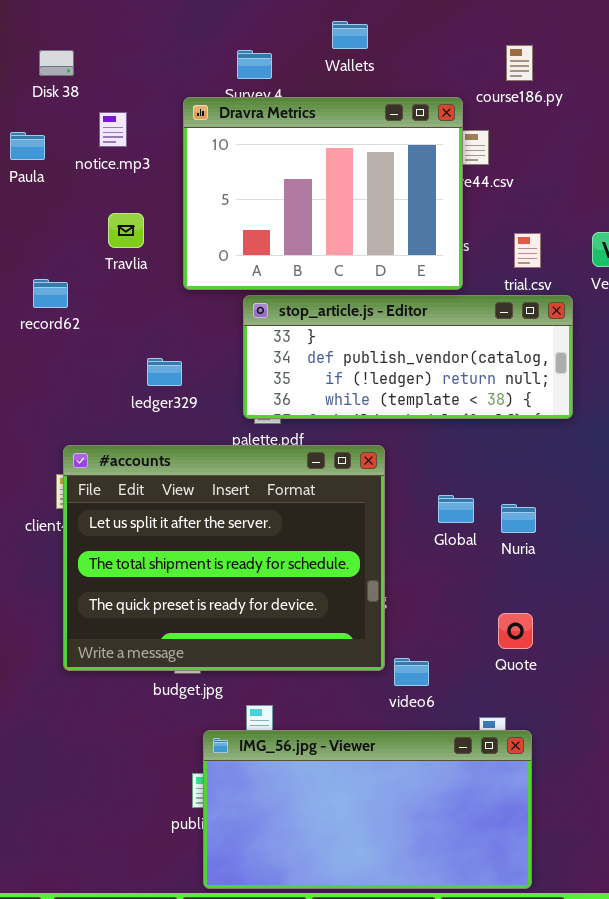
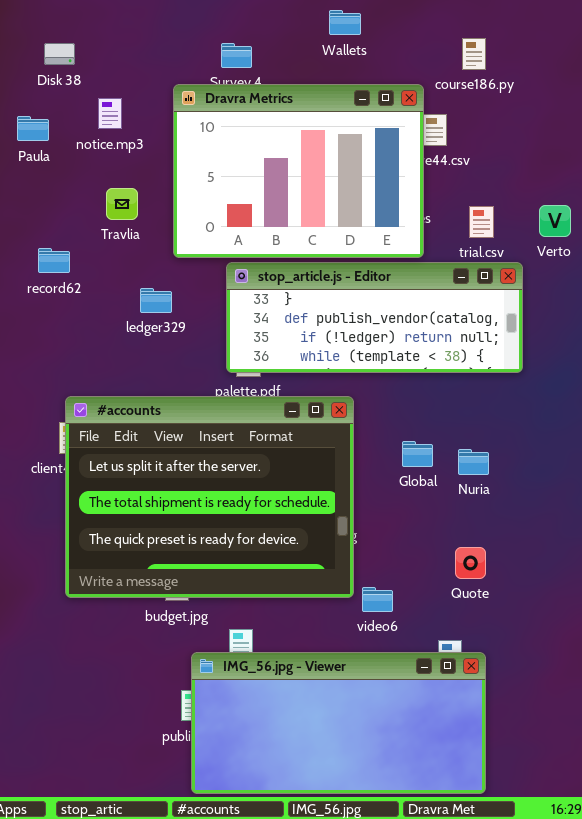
Wallets: [332,21,368,49] -> [329,10,361,35], moved
ledger329: [147,358,182,386] -> [140,288,172,313], moved

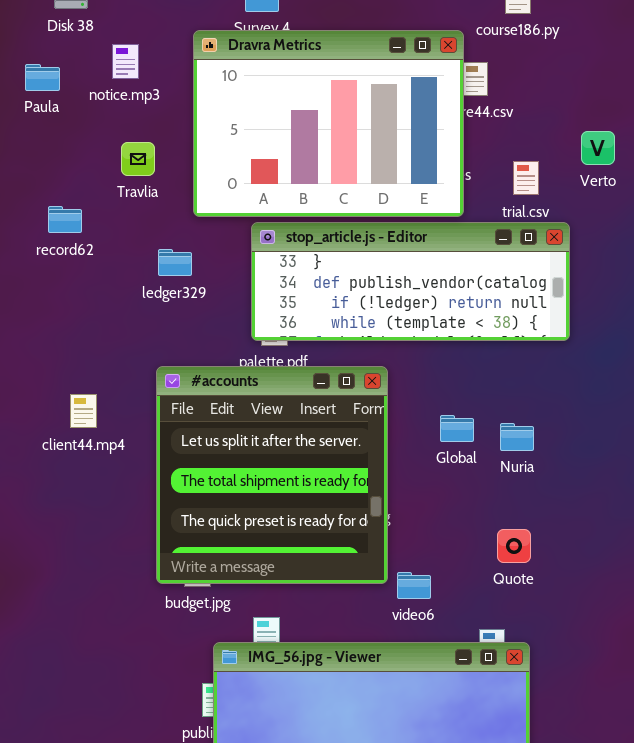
Verto: [539,205,571,237] -> [581,131,615,165], moved
#accounts: [65,396,354,598] -> [156,366,388,584], resized

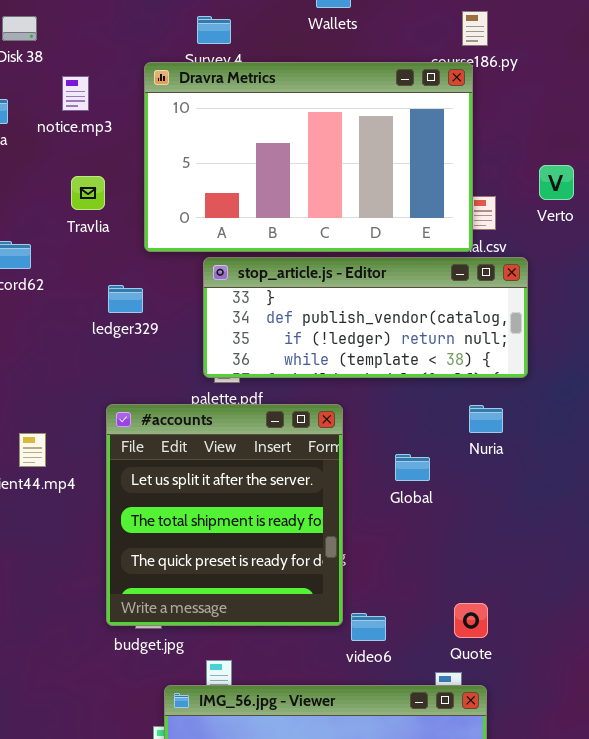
Dravra Metrics: [193,30,464,217] -> [144,62,473,252], resized
Nuria: [500,423,534,451] -> [469,405,503,433], moved
Quote: [497,529,531,563] -> [454,603,488,638], moved

